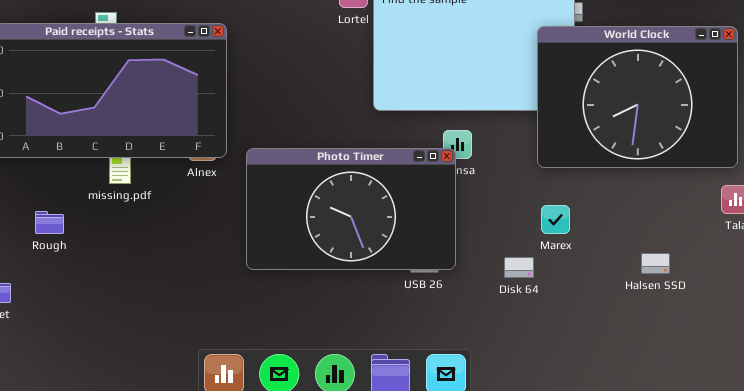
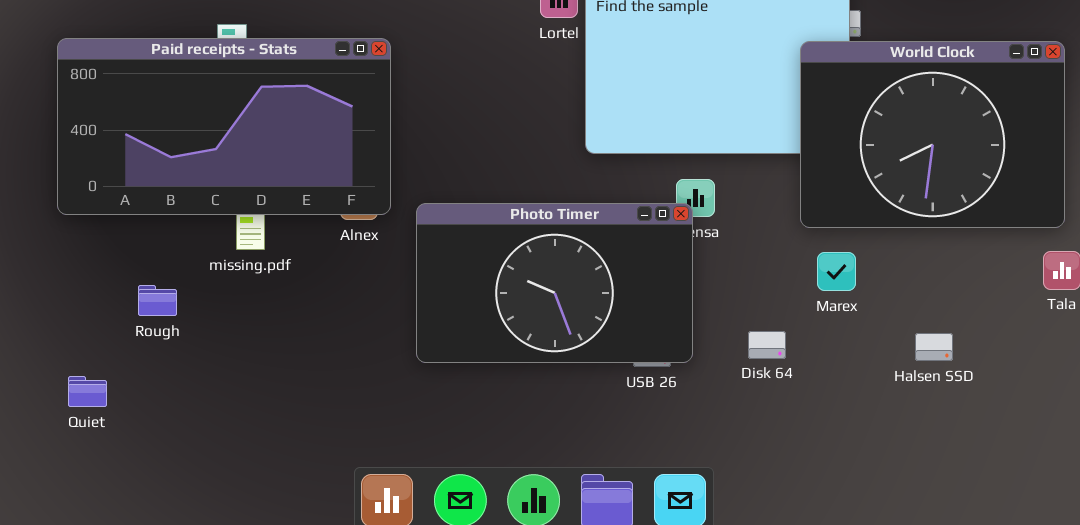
Marex: [541,205,570,234] -> [817,252,856,291], moved
Halsen SSD: [641,253,670,274] -> [915,333,953,361], moved
Disk 64: [504,257,534,278] -> [748,331,786,359], moved

